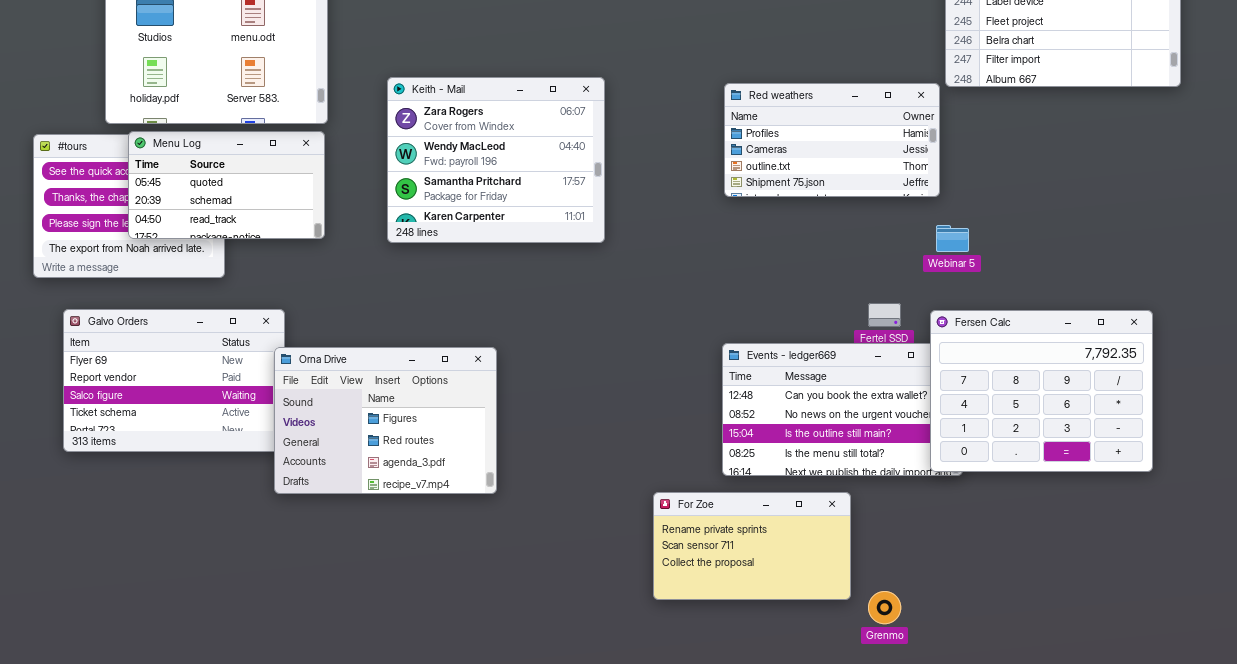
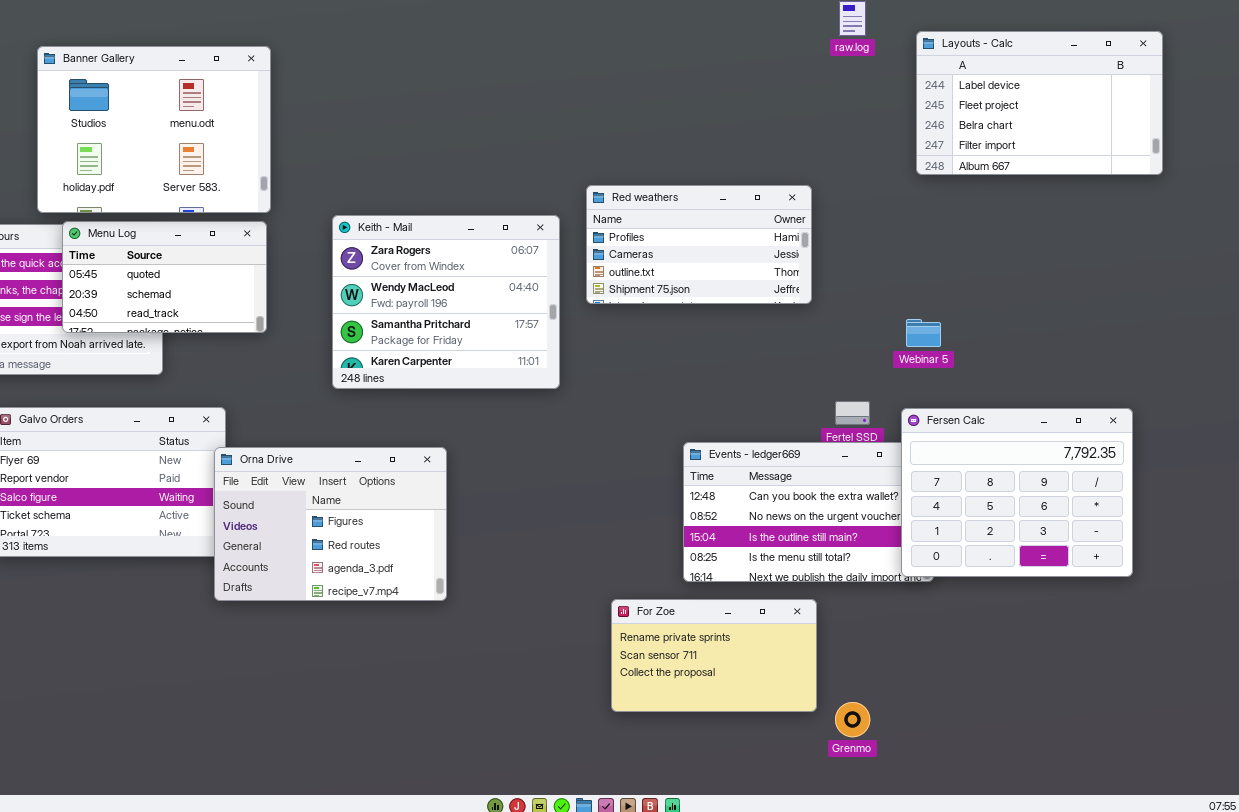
Keith - Mail: [387,77,605,243] -> [332,215,560,389], moved
Red weathers: [724,83,940,197] -> [586,185,812,304], moved

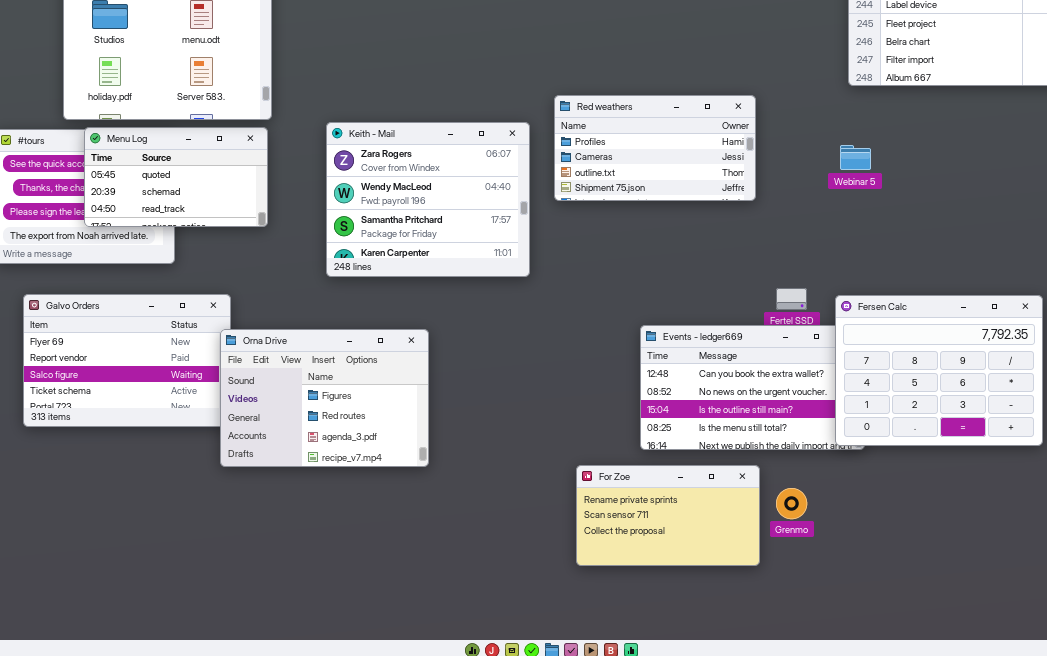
Webinar 5: [906,319,941,347] -> [840,145,871,170], moved
Grenmo: [835,702,870,737] -> [776,488,807,519], moved

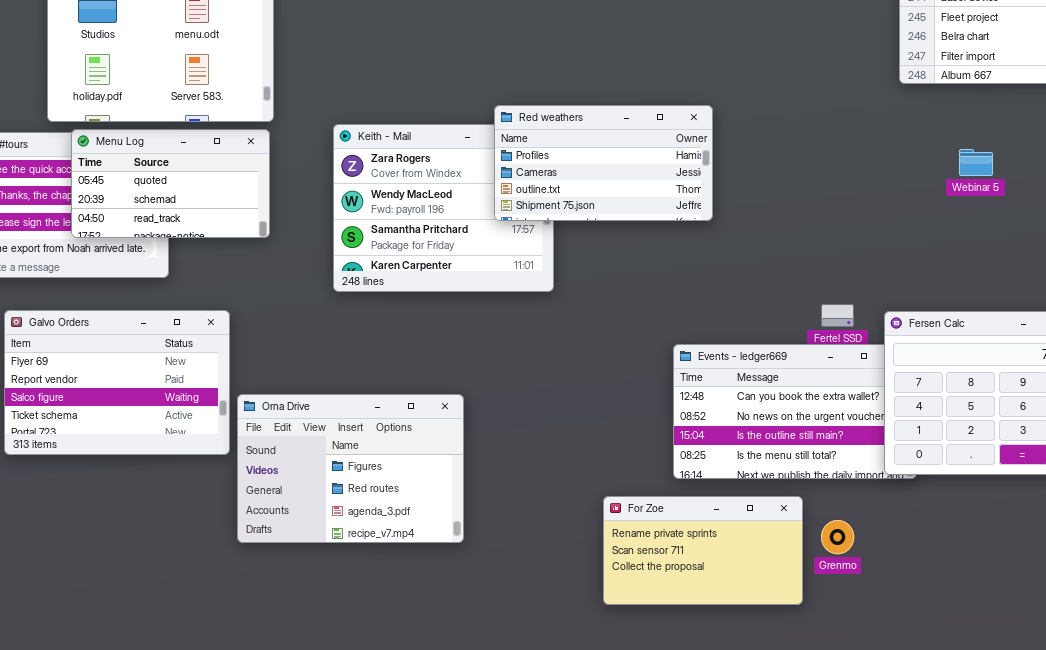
Red weathers: [554,95,756,201] -> [494,105,713,221], moved
Webinar 5: [840,145,871,170] -> [959,149,993,176], moved
Orna Drive: [220,329,429,467] -> [237,394,464,543], moved

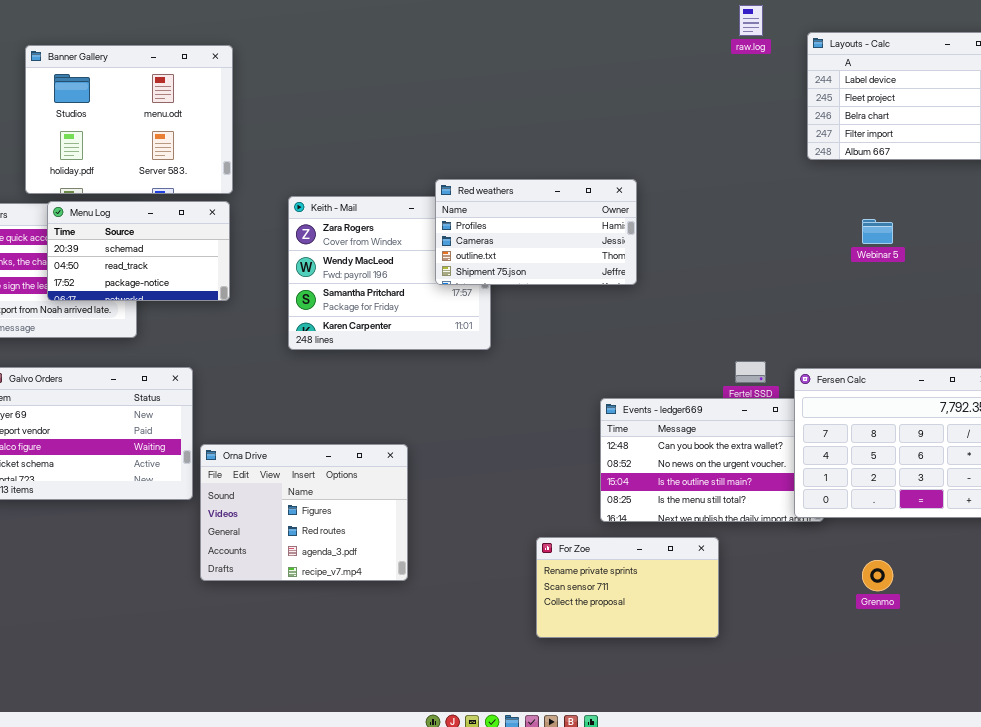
Menu Log: [71,129,270,238] -> [47,201,230,301], scrolled down 1 row
Grenmo: [821,520,854,554] -> [862,560,893,591], moved

